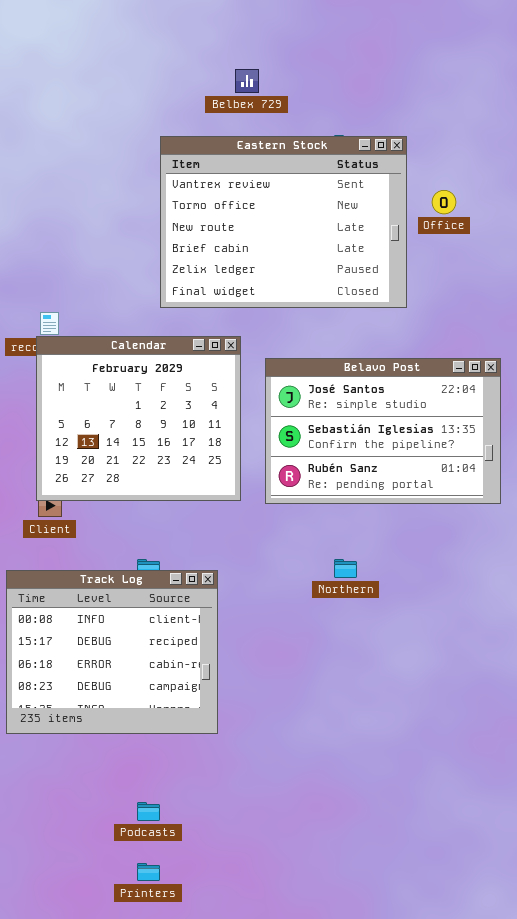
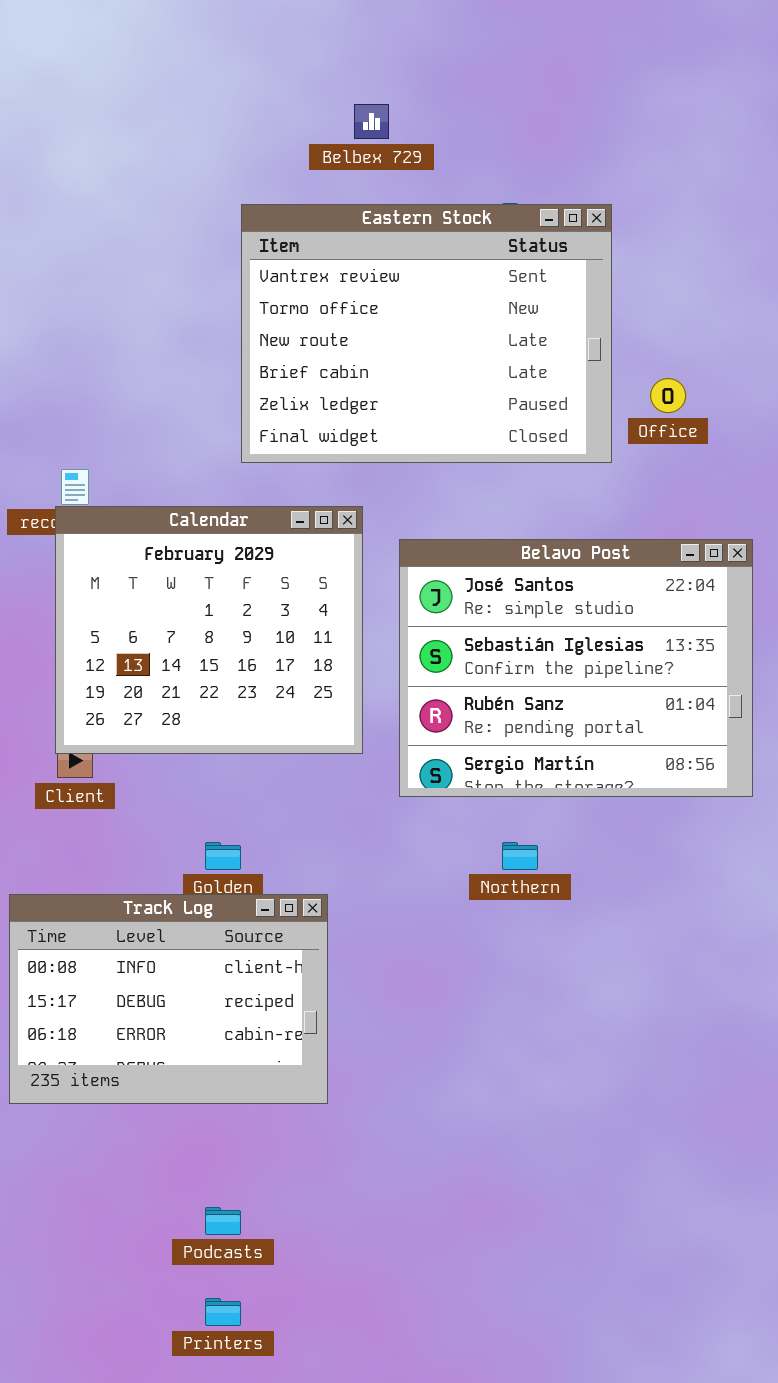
Office: [432,190,456,214] -> [650,378,686,413], moved
Belavo Post: [265,358,501,504] -> [399,539,753,797], resized
Track Log: [6,570,218,734] -> [9,894,328,1104], resized

